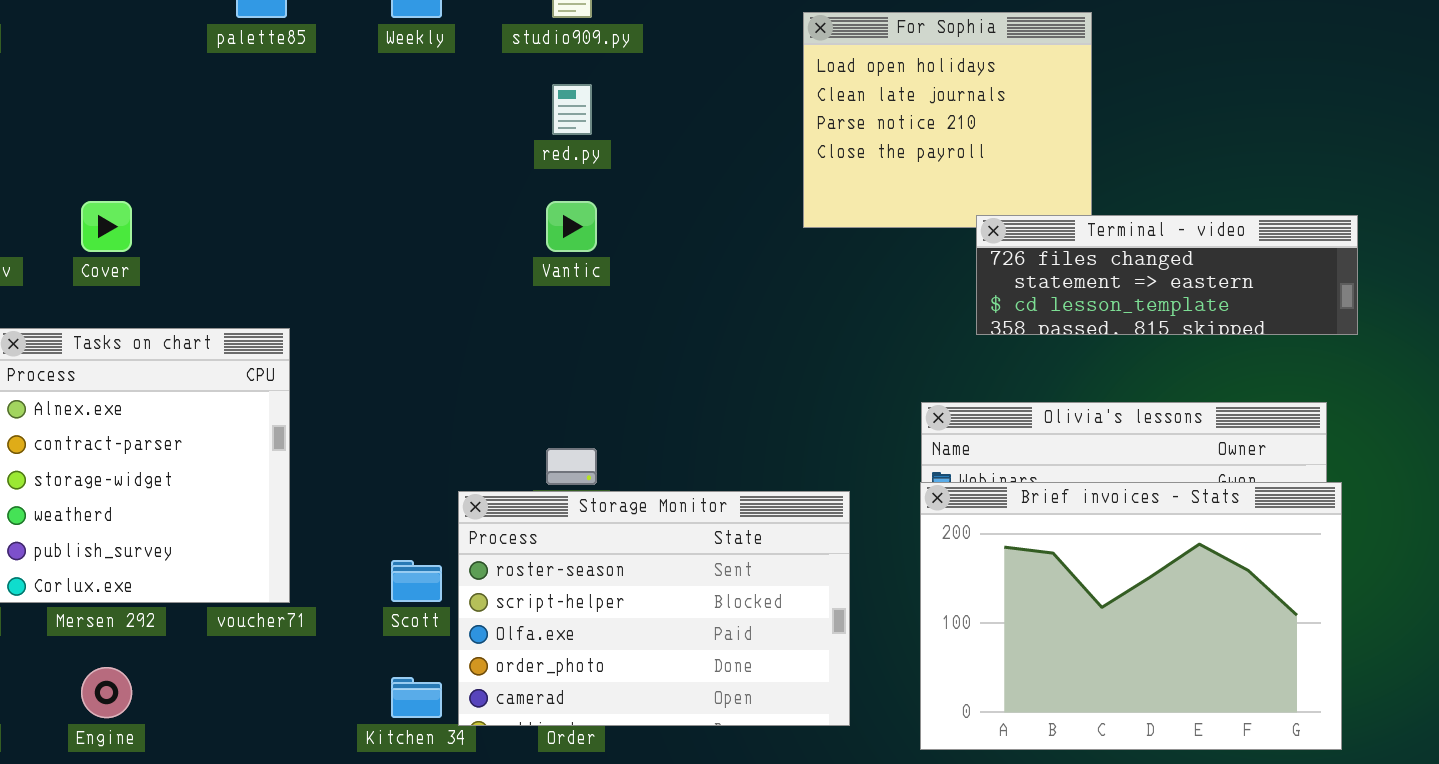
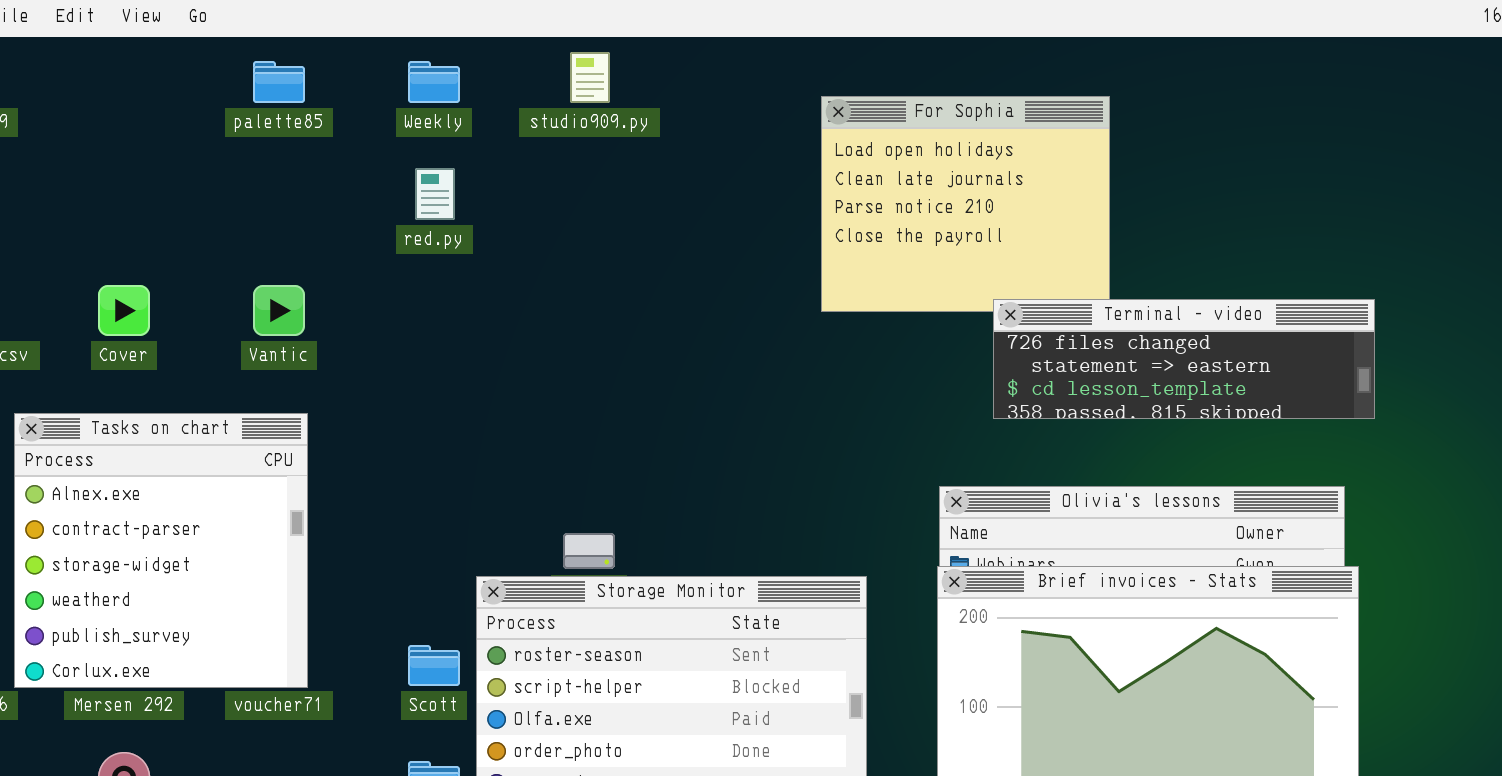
red.py: [552,84,592,135] -> [415,168,455,220], moved
Vantic: [546,201,597,252] -> [253,285,305,336], moved

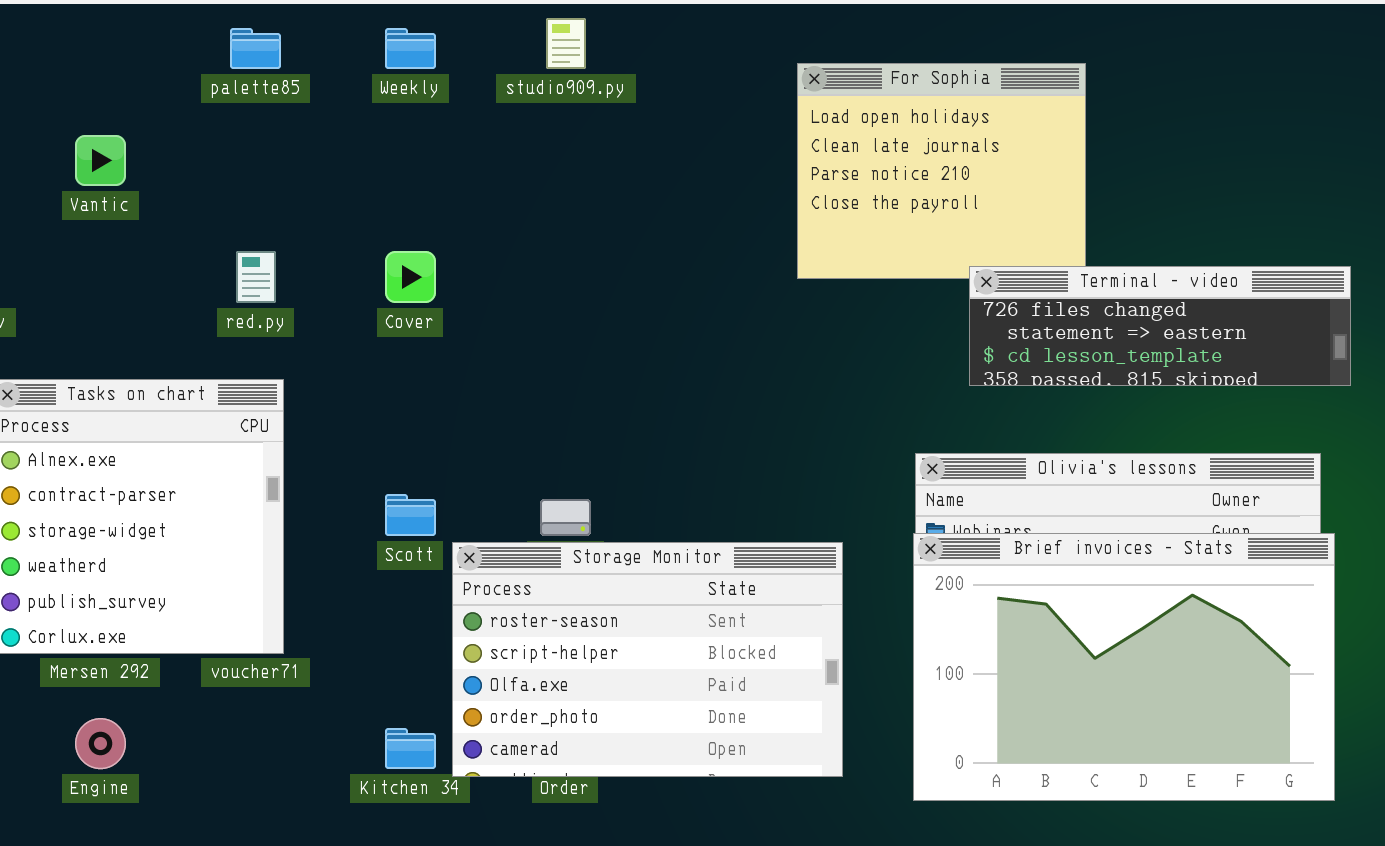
red.py: [415,168,455,220] -> [236,251,276,303], moved
Cover: [98,285,150,336] -> [385,251,436,303], moved
Vantic: [253,285,305,336] -> [75,135,126,186], moved
Scott: [408,645,460,686] -> [385,494,436,536], moved

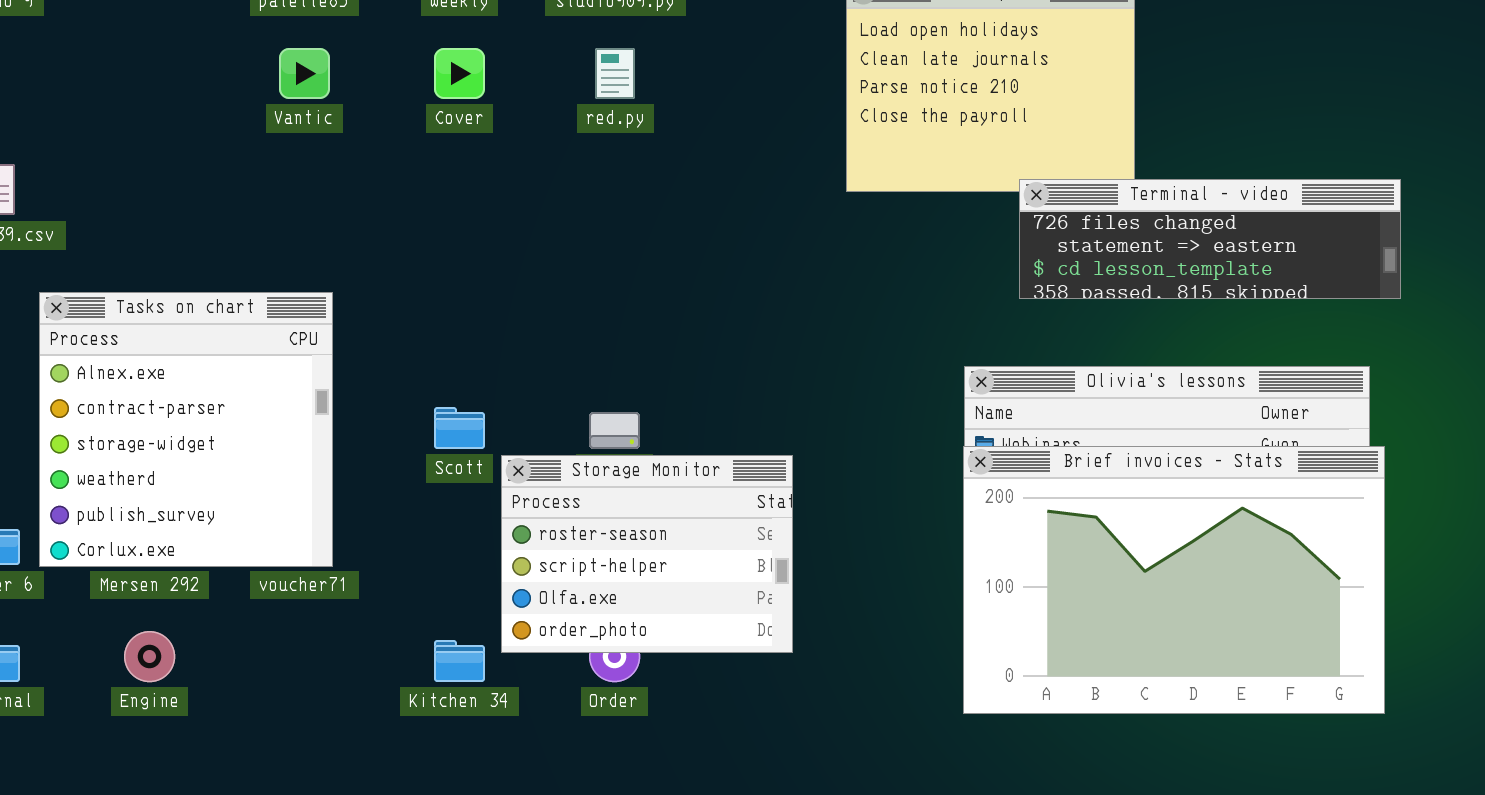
Vantic: [75,135,126,186] -> [279,48,330,99], moved
red.py: [236,251,276,303] -> [595,48,635,99], moved
Cover: [385,251,436,303] -> [434,48,485,99], moved
Storage Monitor: [452,542,843,777] -> [501,455,793,653], resized

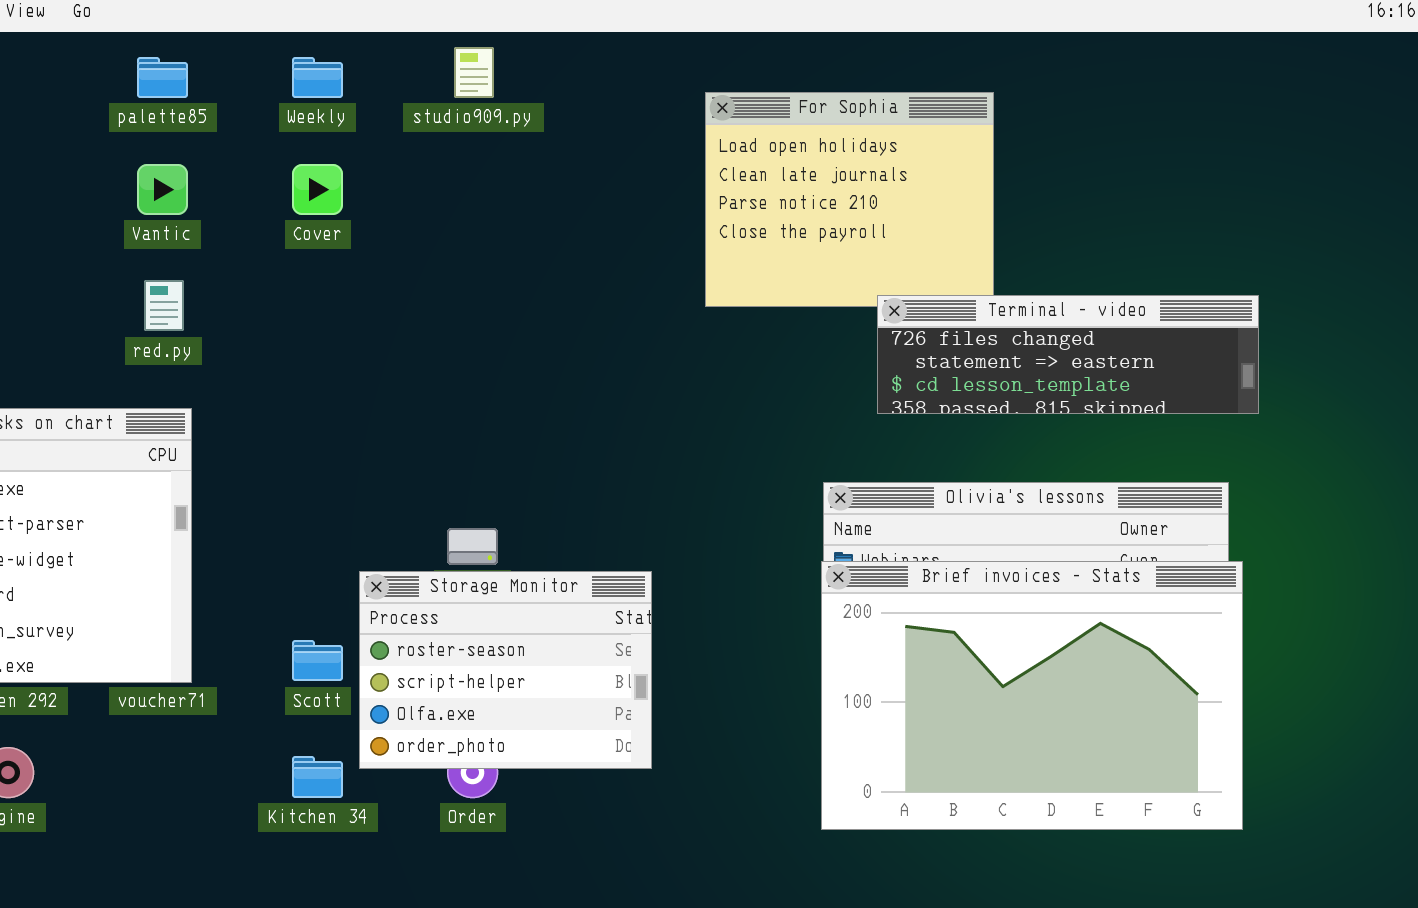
red.py: [595,48,635,99] -> [144,280,184,331], moved
Scott: [434,407,485,449] -> [292,640,343,681], moved

